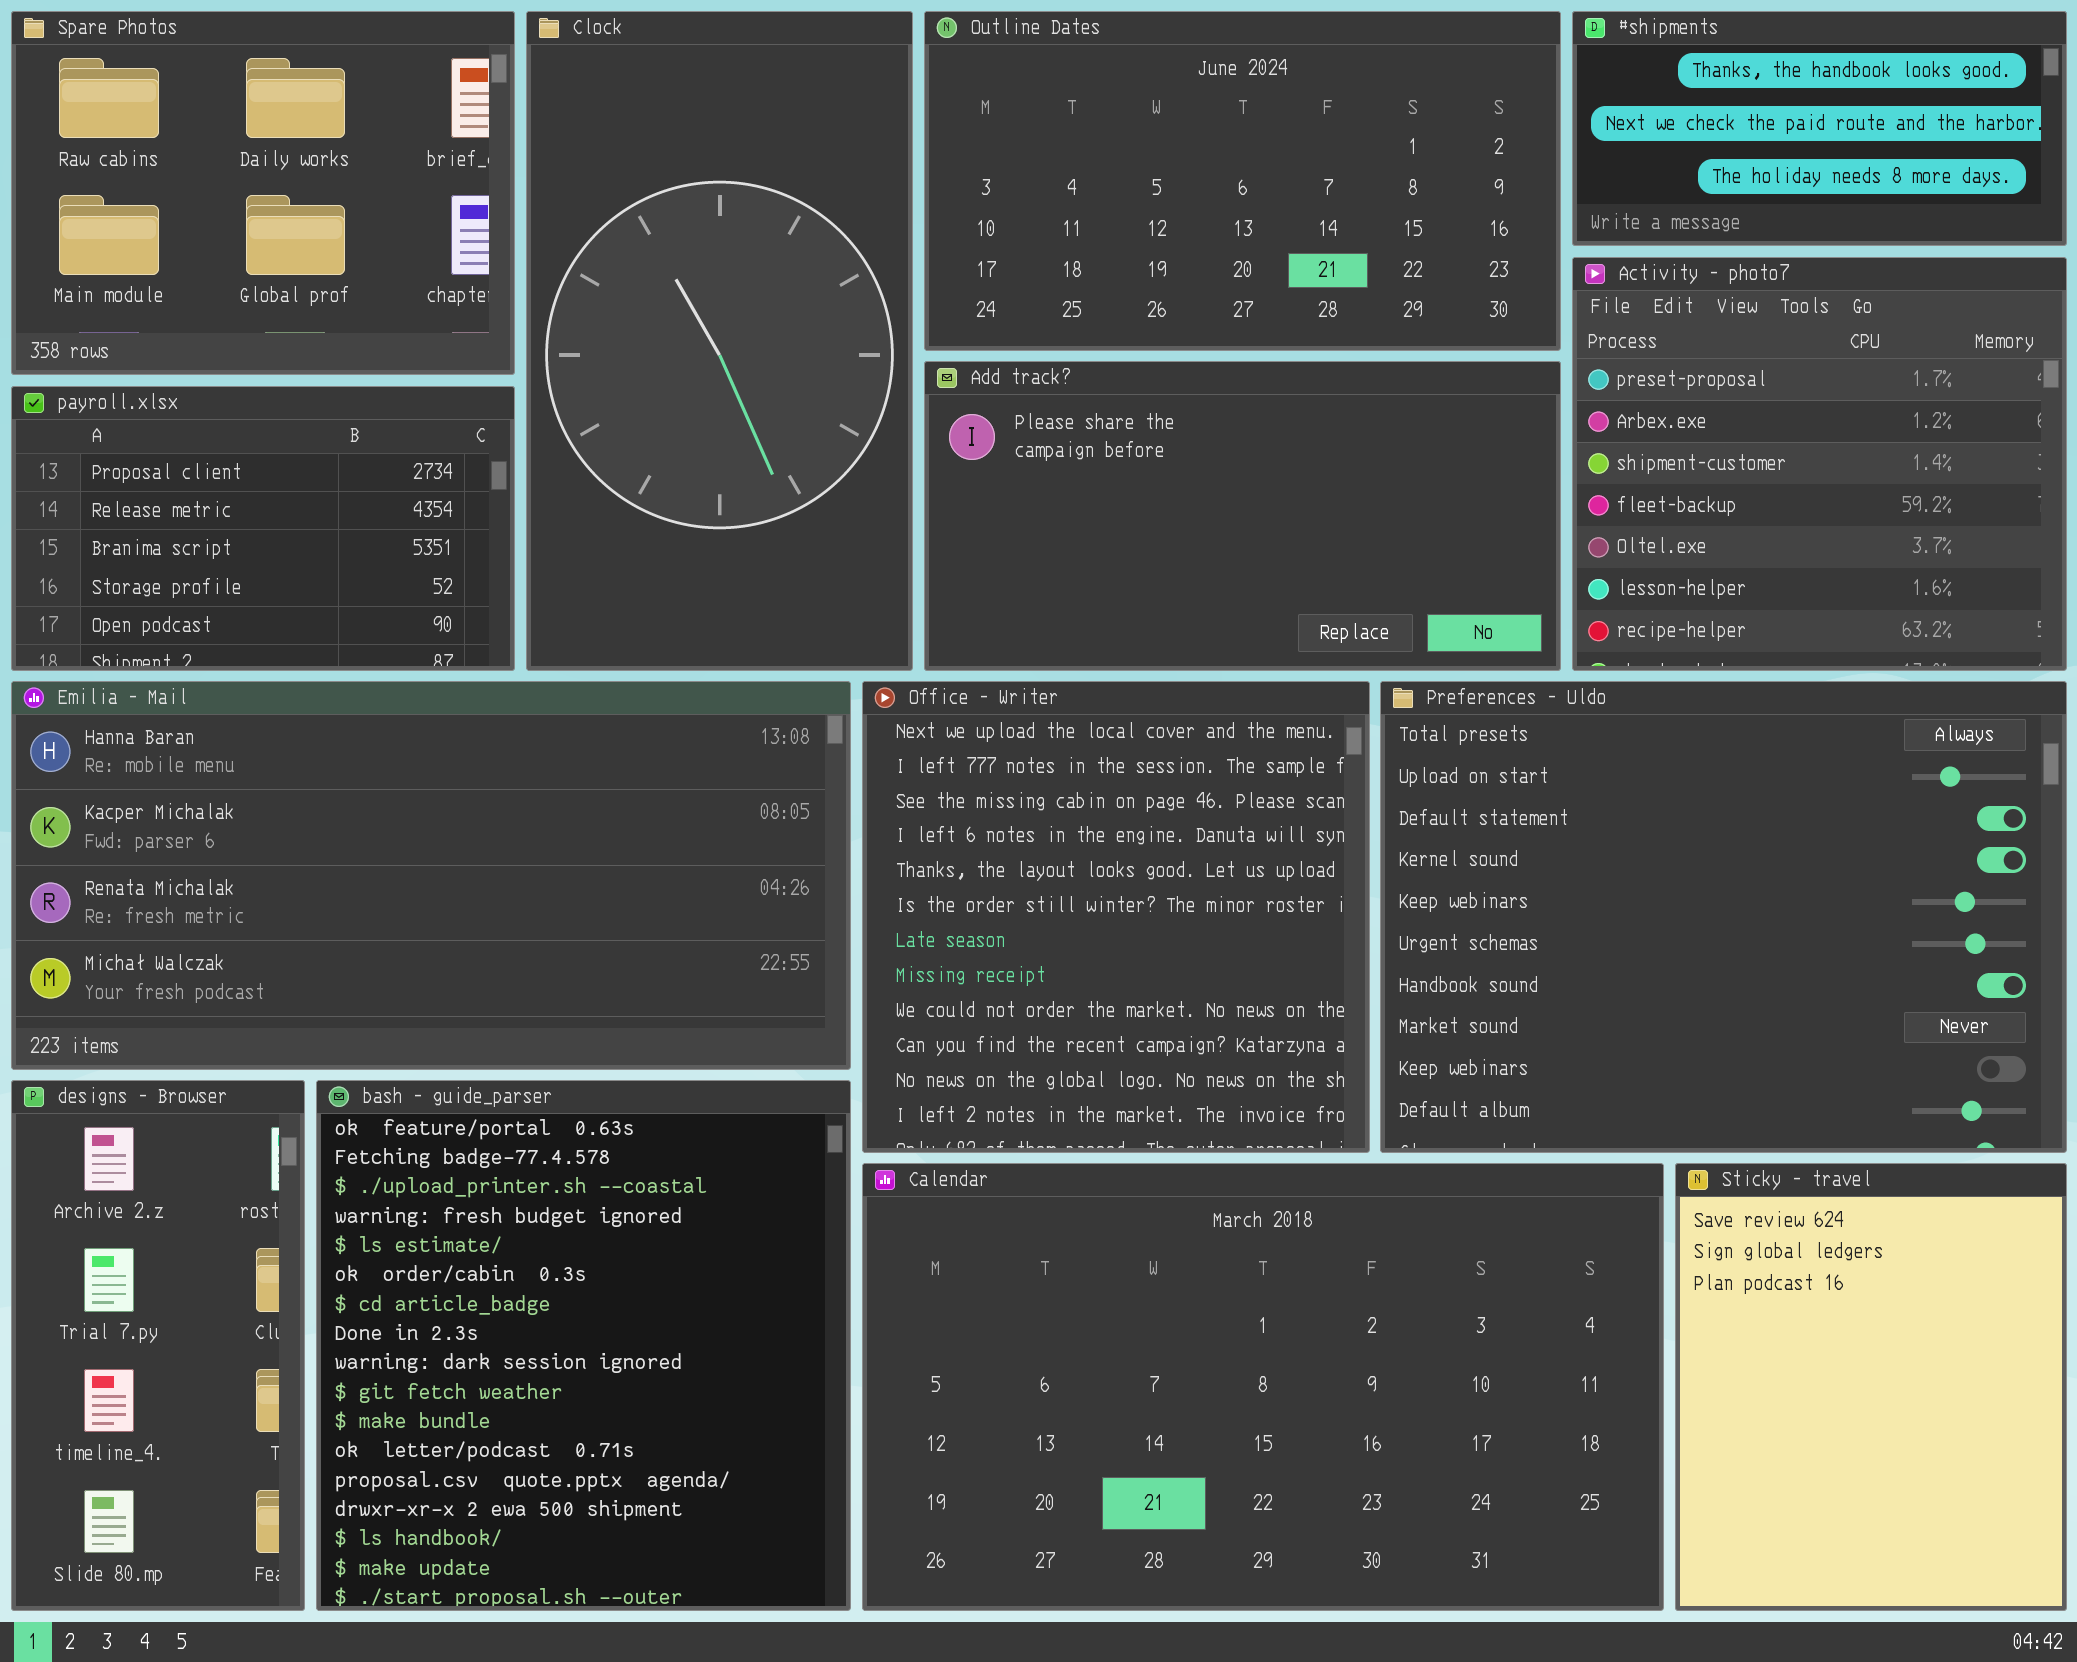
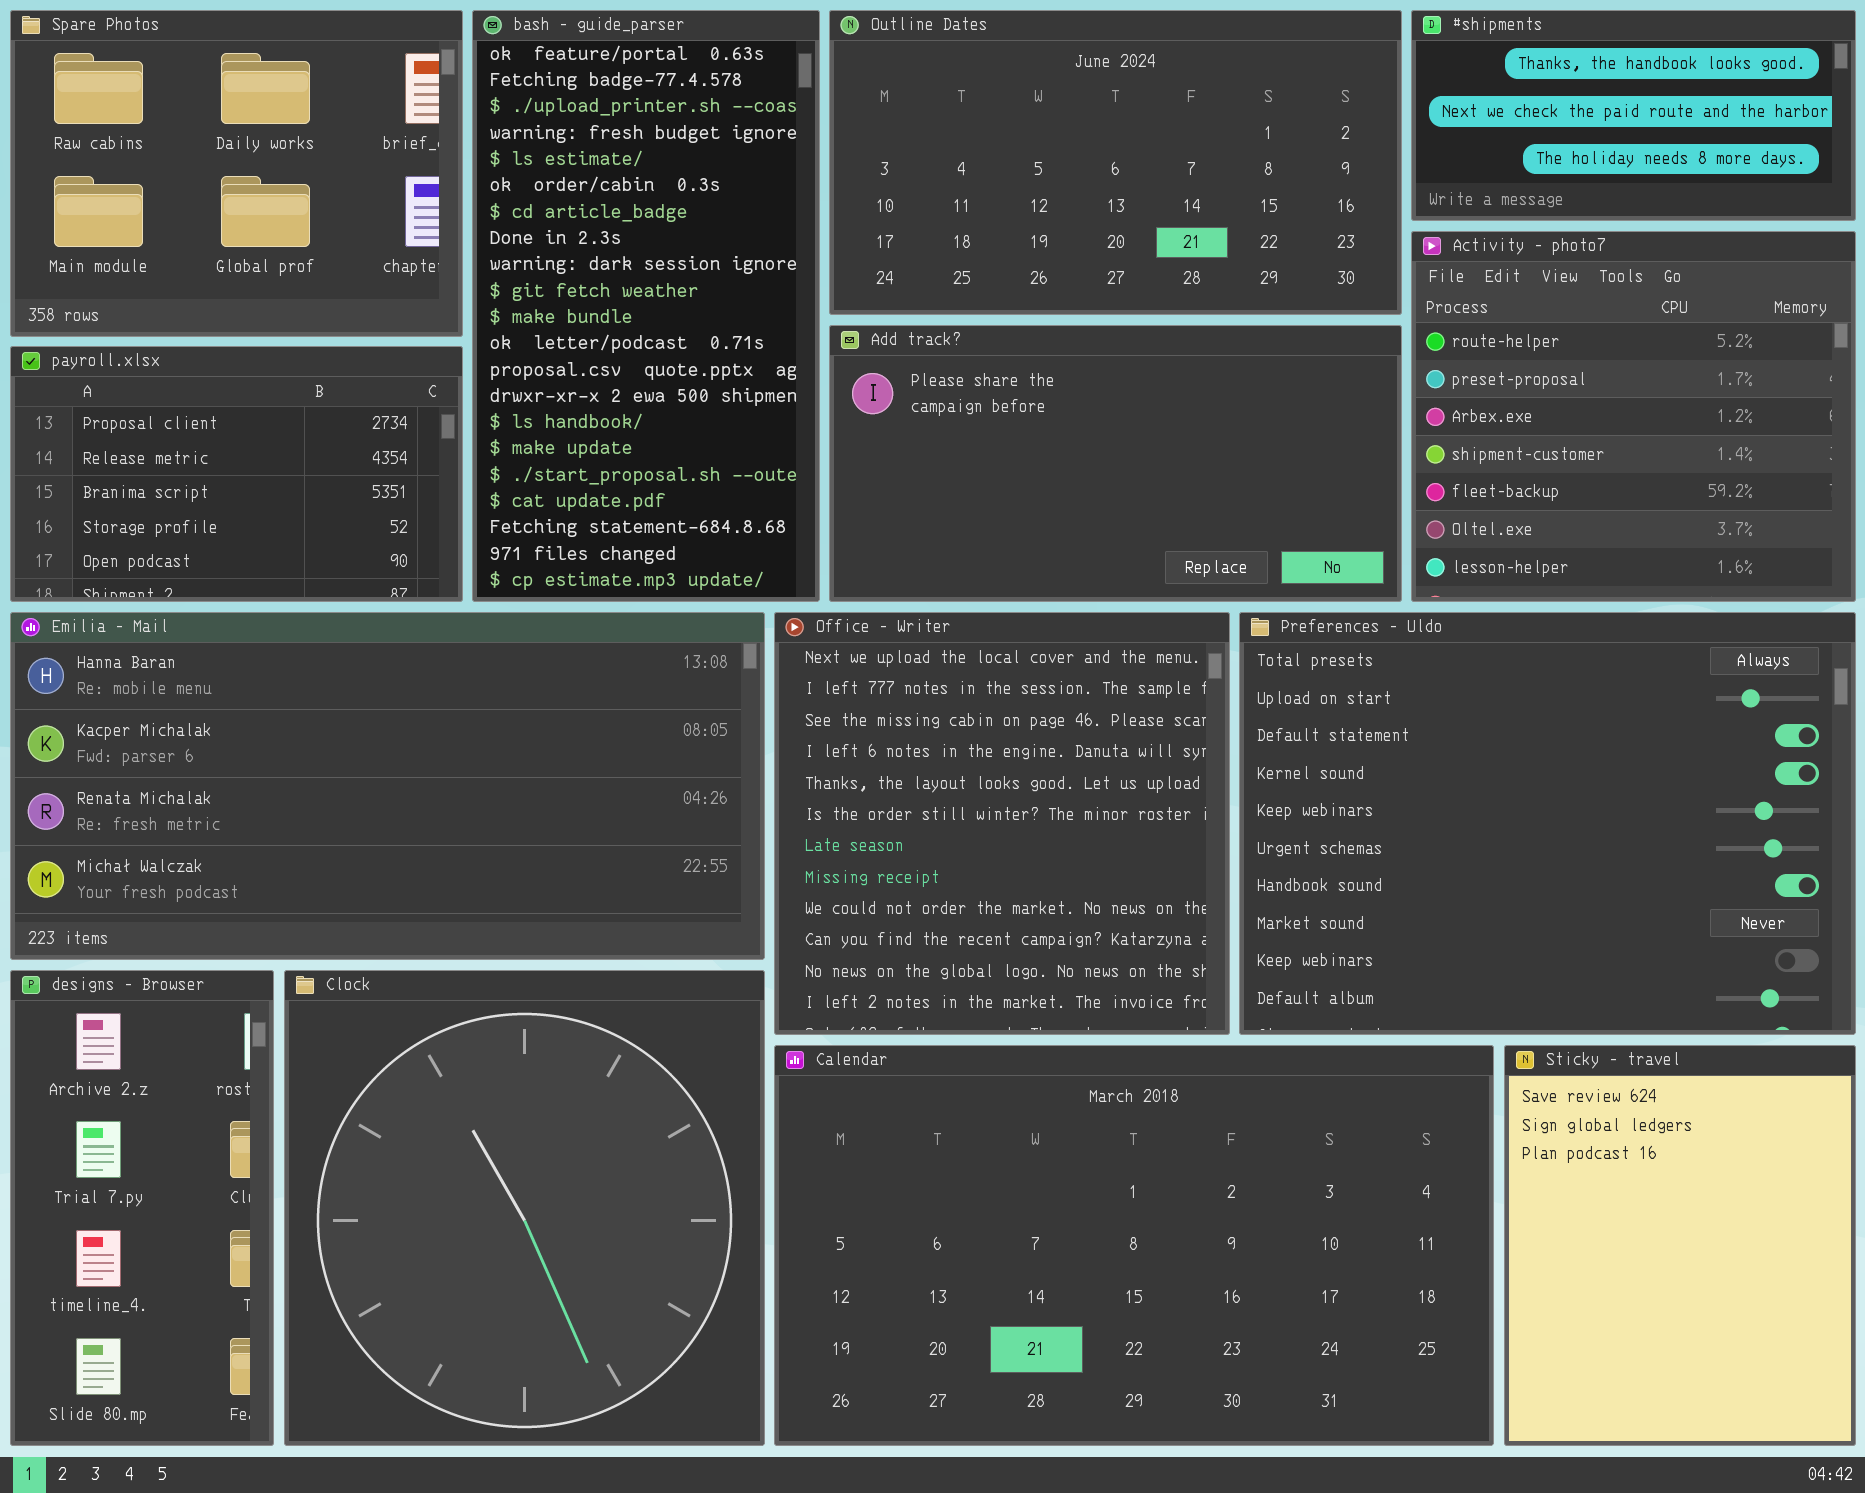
Clock: [526,11,913,671] -> [284,970,765,1446], moved, resized
Activity - photo7: [1572,257,2067,671] -> [1411,231,1856,602], scrolled up 1 row
bash - guide_parser: [316,1080,851,1611] -> [472,10,820,602], moved, resized

